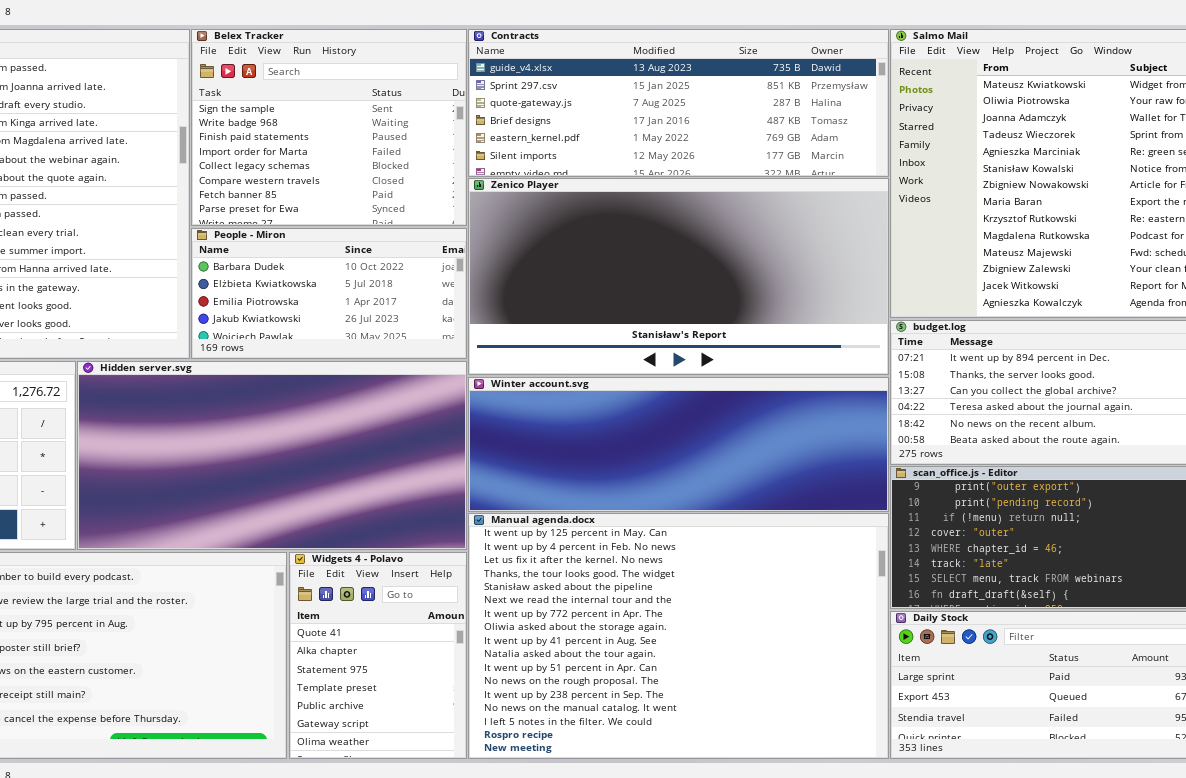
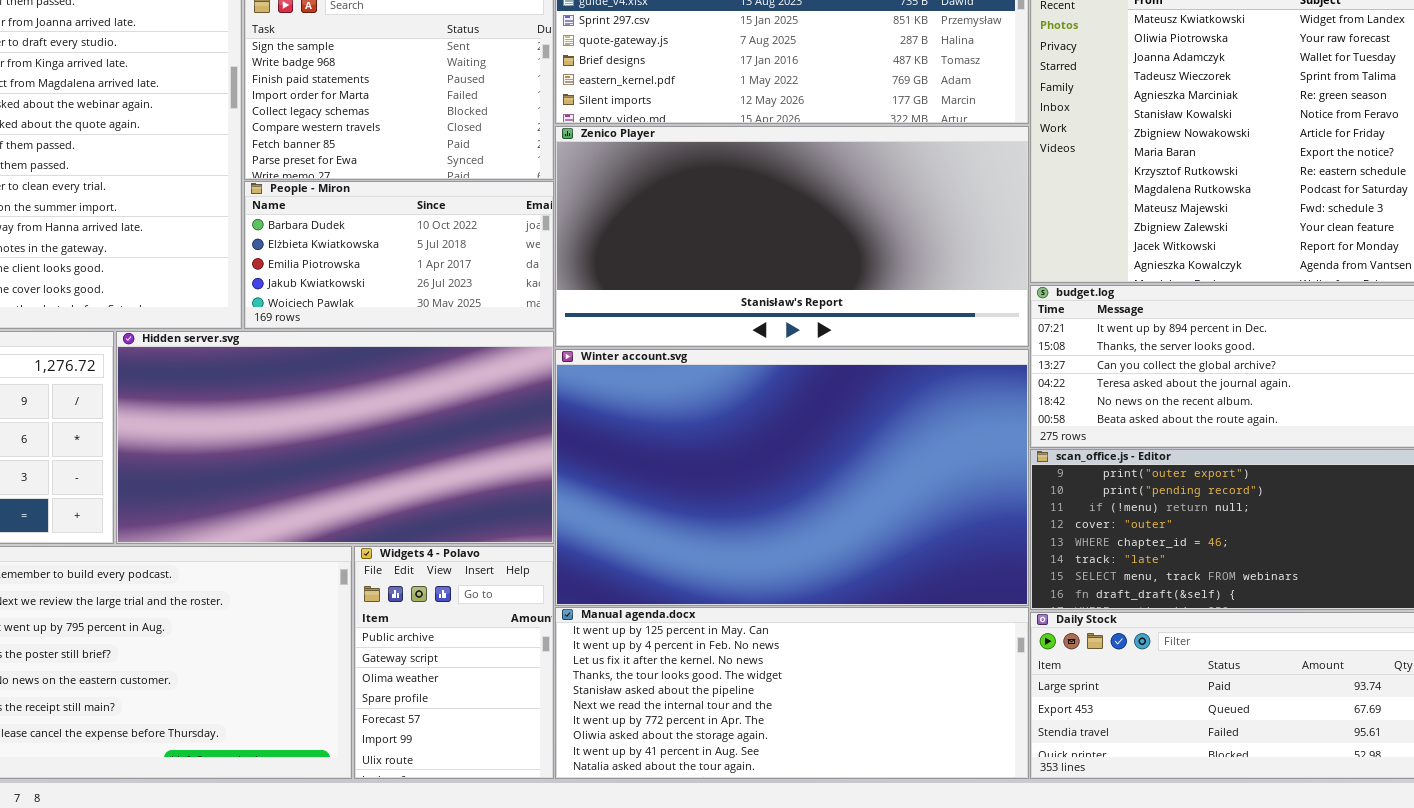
Winter account.svg: [468,377,889,512] -> [555,349,1029,606], resized
Manual agenda.docx: [468,513,889,759] -> [555,607,1029,779], resized
Widgets 4 - Polavo: [289,552,467,759] -> [354,546,554,779], scrolled down 4 rows

